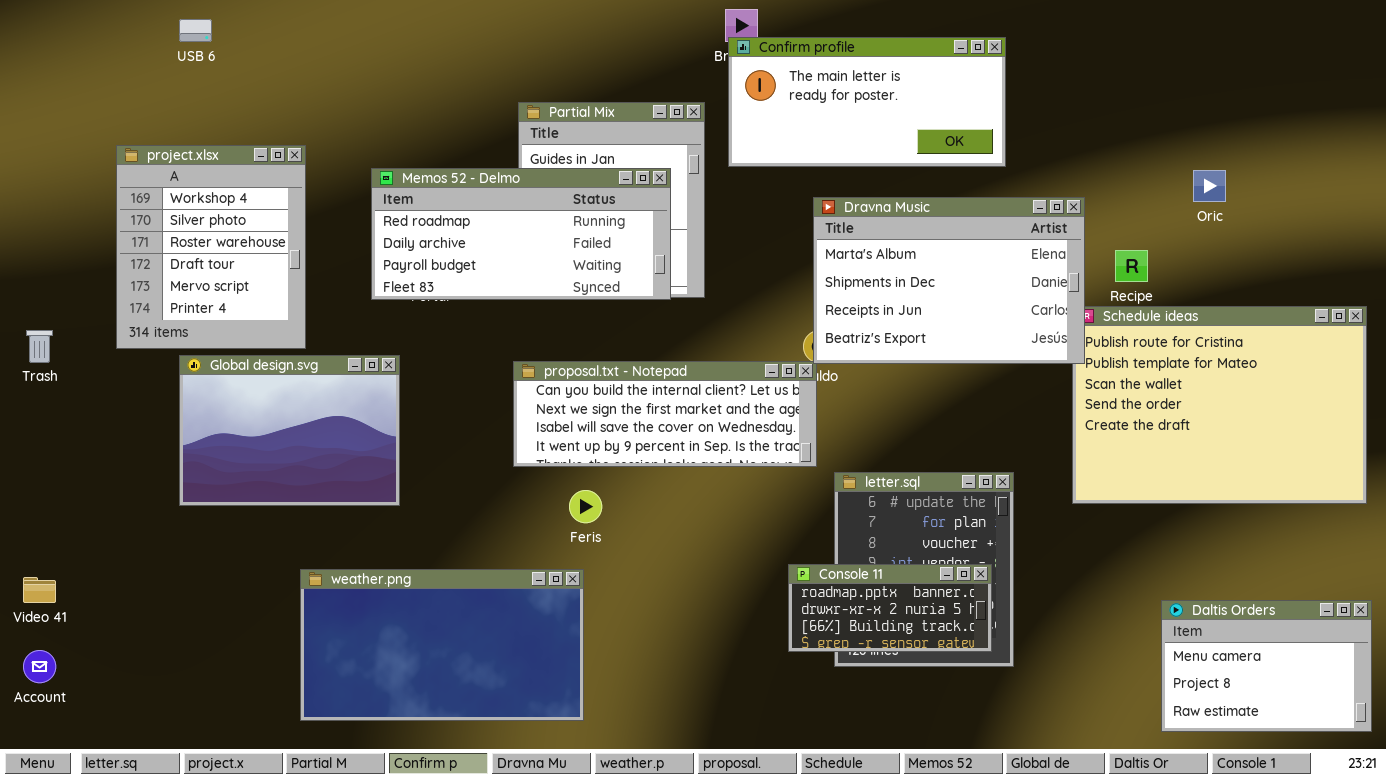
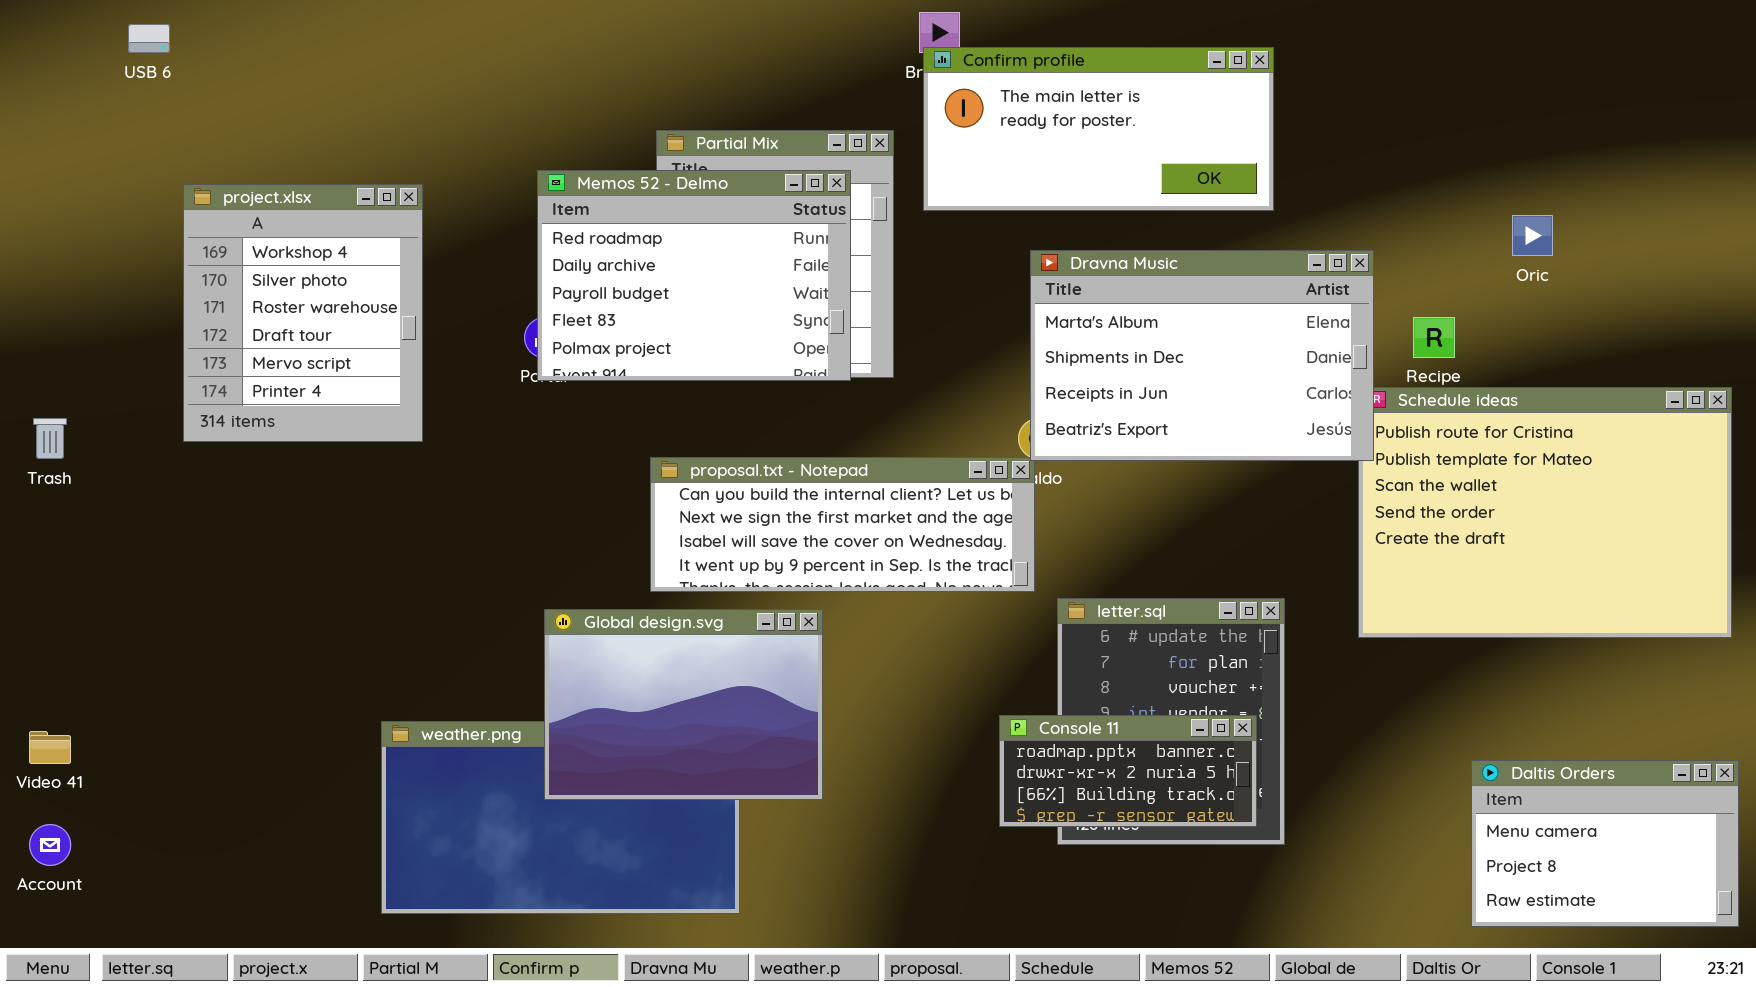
USB 6: [179,19,212,42] -> [128,24,170,53], moved
project.xlsx: [116,145,306,349] -> [183,184,423,442], moved
Memos 52 - Delmo: [371,168,671,300] -> [537,170,851,381], resized
Global design.svg: [179,355,400,506] -> [544,609,823,800], moved

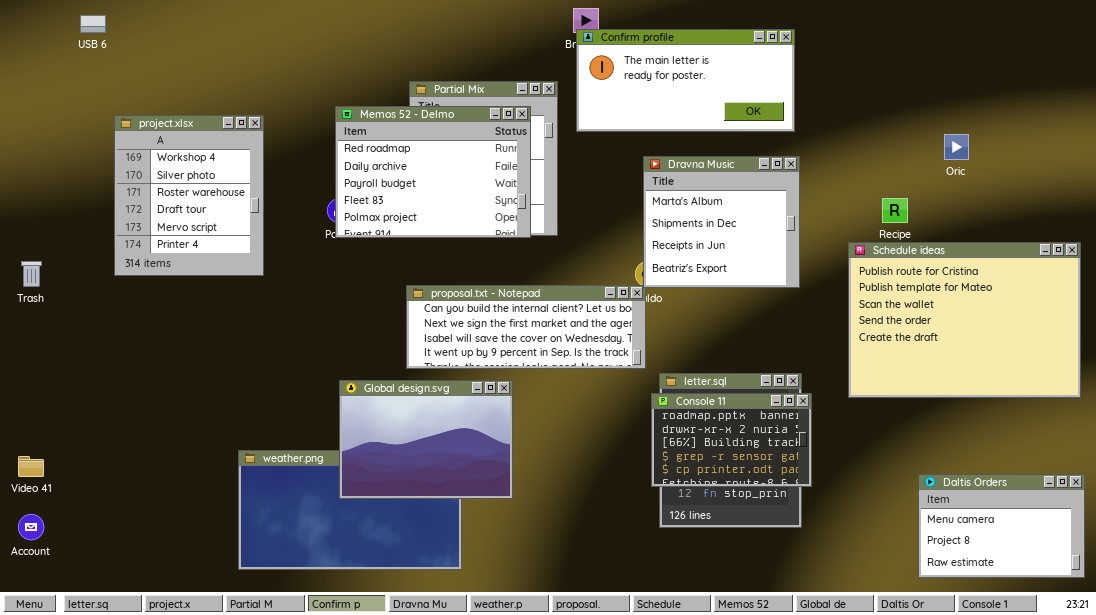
Dravna Music: [1030,250,1374,461] -> [643,156,800,288], resized
Console 11: [999,715,1257,827] -> [651,393,812,487], moved, resized

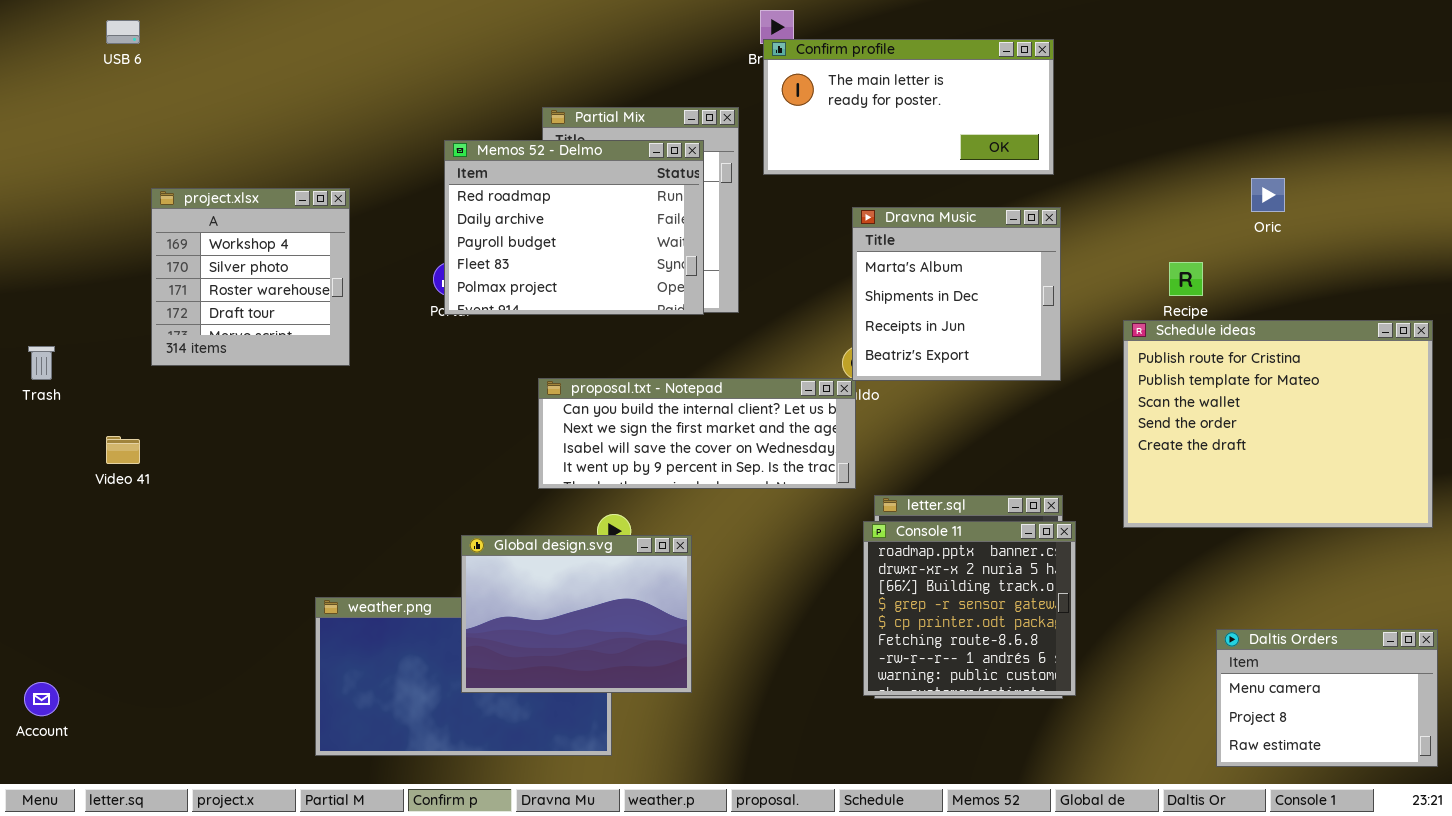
project.xlsx: [114,115,264,276] -> [151,188,350,366], resized
Global design.svg: [339,380,513,499] -> [461,535,692,693], moved
Console 11: [651,393,812,487] -> [863,521,1076,696], resized
Video 41: [18,456,44,477] -> [106,436,140,464], moved

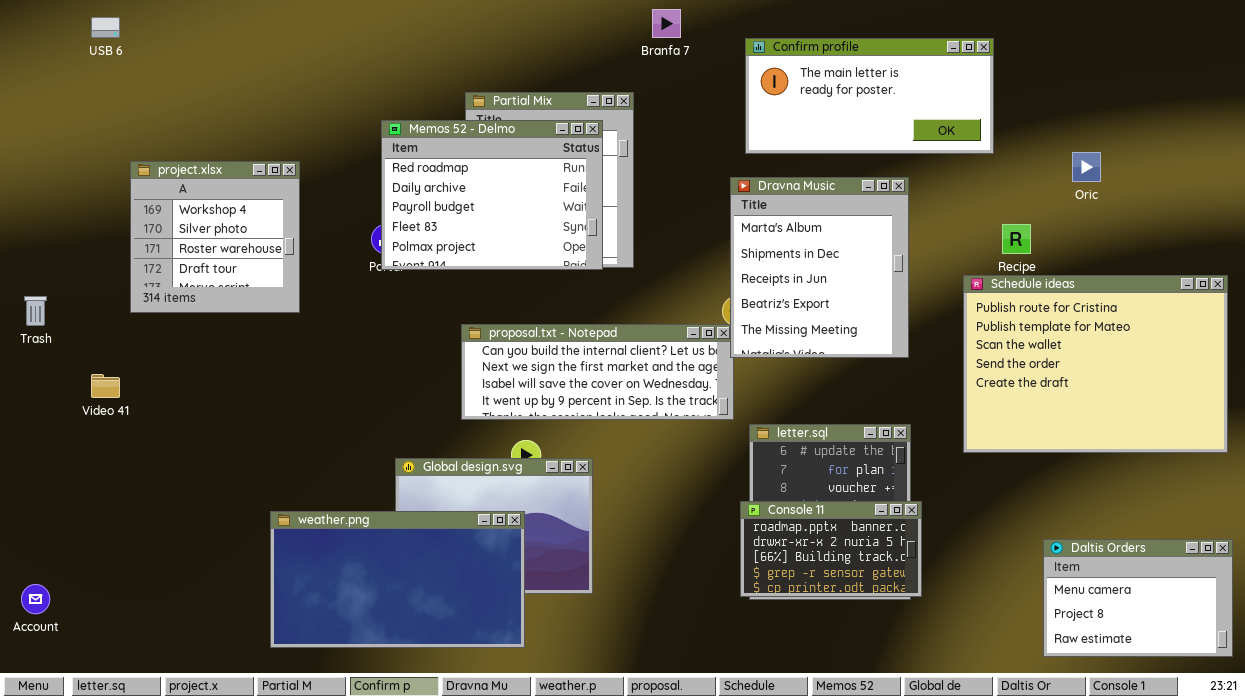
Confirm profile: [763,39,1054,175] -> [745,38,994,154], moved
Dravna Music: [852,207,1061,381] -> [730,177,909,358], resized
Console 11: [863,521,1076,696] -> [740,501,922,597], resized
weather.png: [315,597,612,756] -> [270,511,525,648], raised

